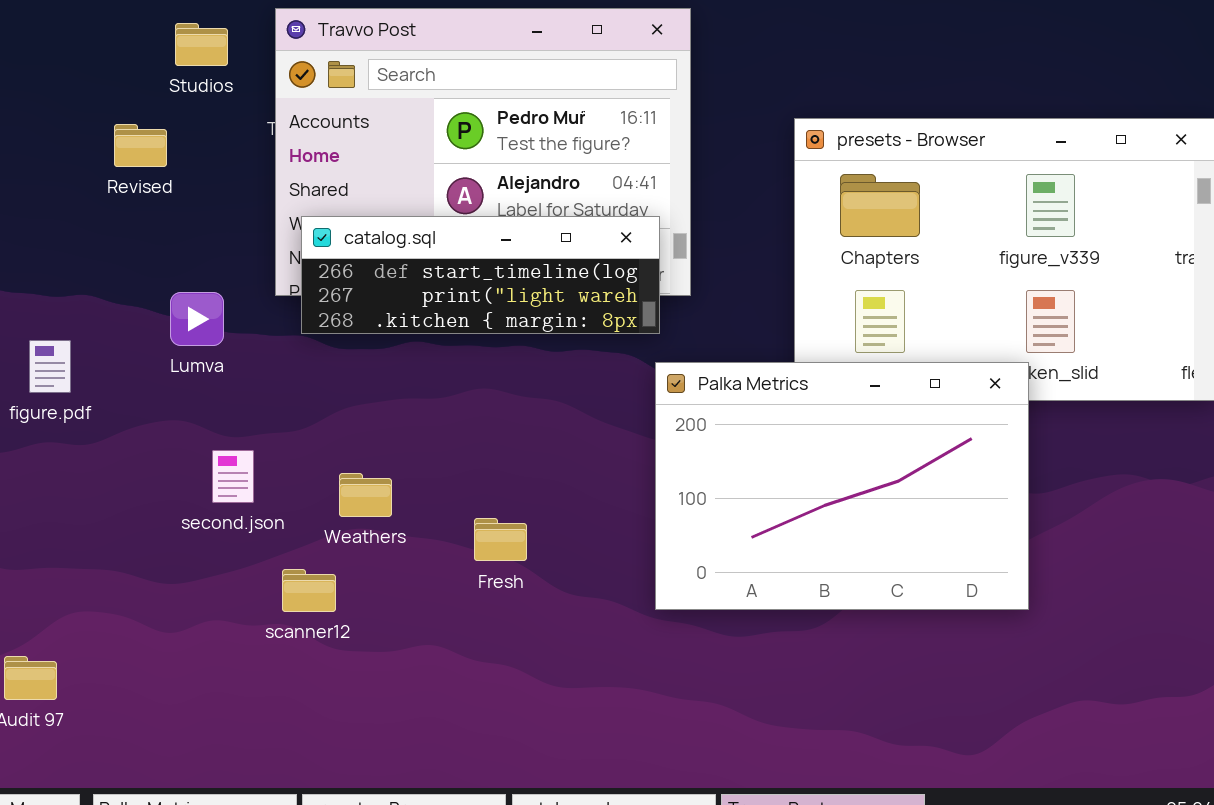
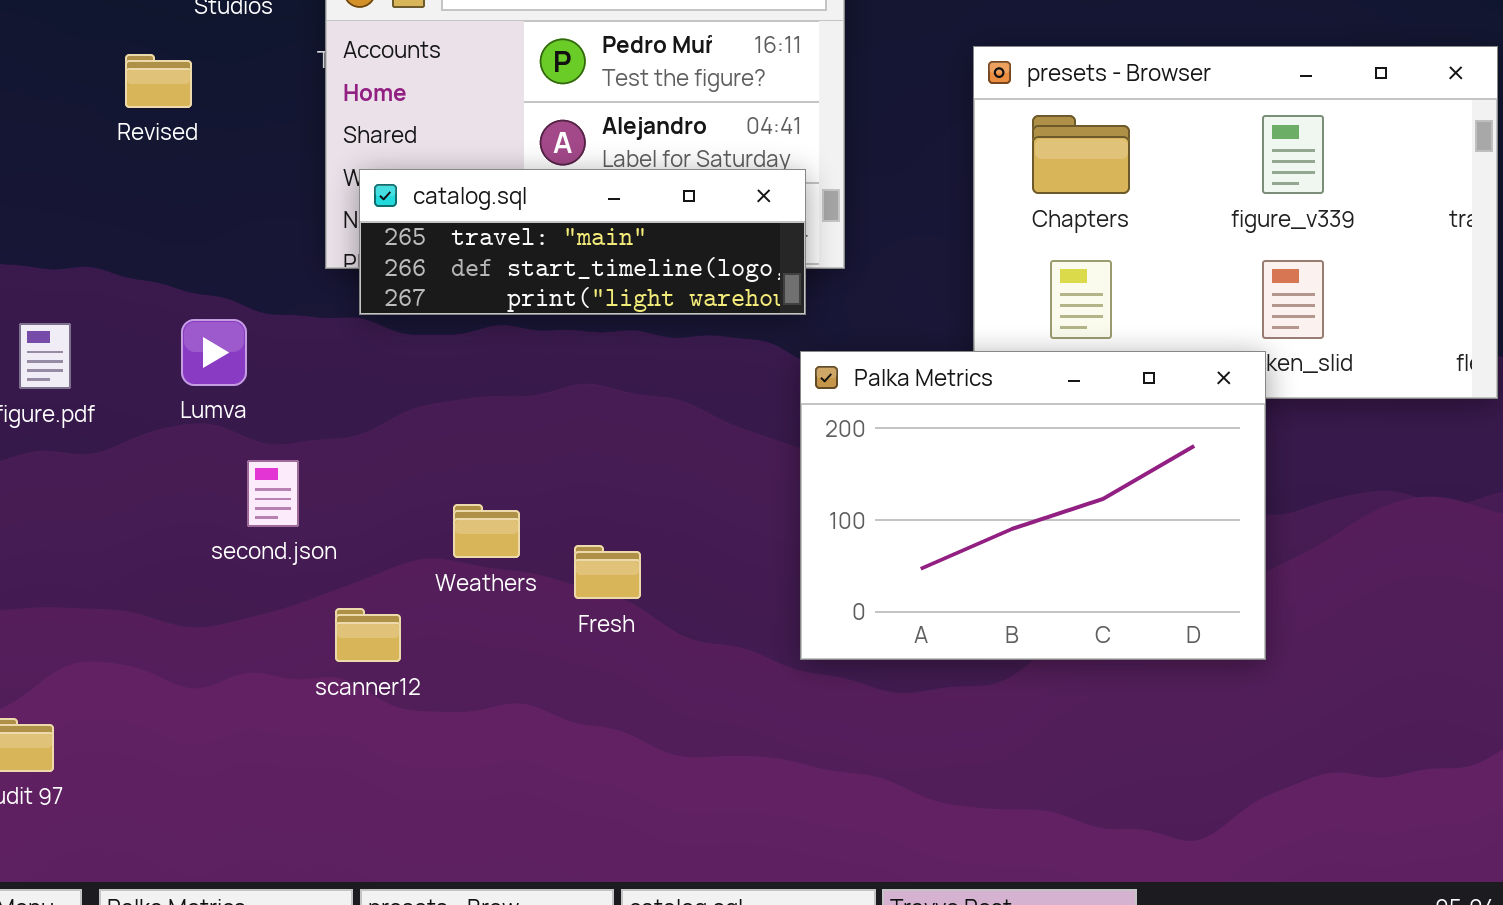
catalog.sql: [301,216,660,334] -> [359,169,806,315], scrolled up 1 row
Lumva: [170,292,224,346] -> [181,319,247,386], moved
Weathers: [339,473,392,517] -> [453,504,520,558], moved

